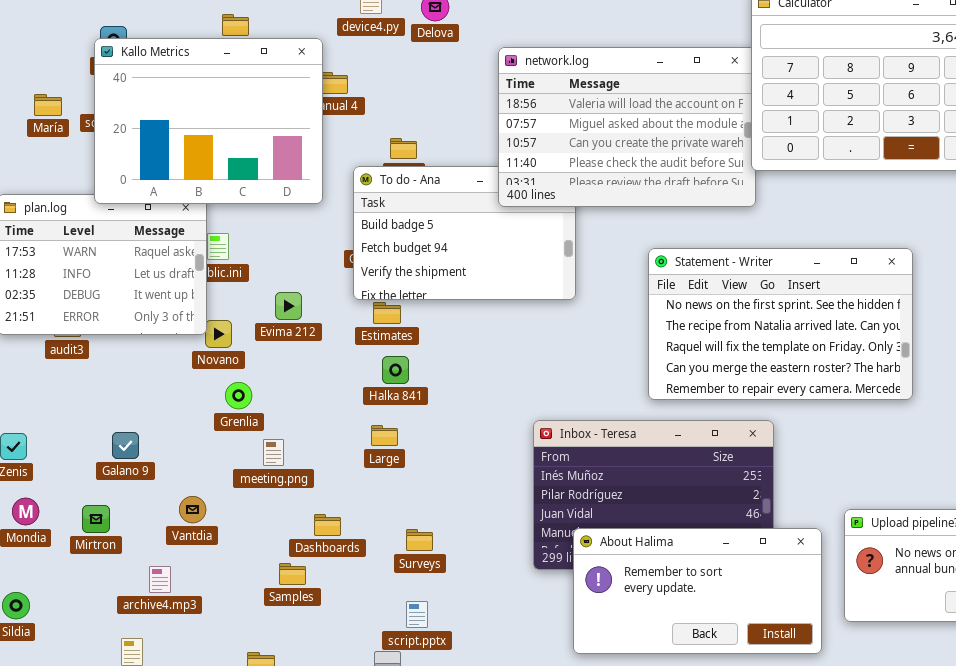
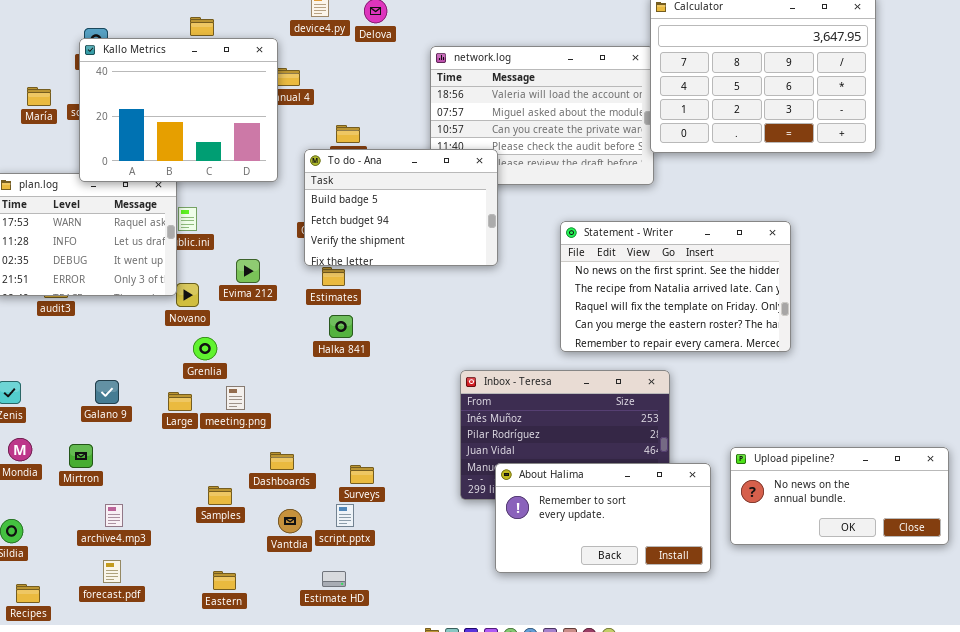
To do - Ana: [353,166,576,300] -> [304,149,498,266], raised
Large: [371,425,398,446] -> [168,392,192,411], moved
Vantdia: [179,496,206,523] -> [278,509,302,533], moved
Samples: [279,563,306,585] -> [208,486,232,505], moved
archive4.mp3: [149,566,171,593] -> [105,504,123,527], moved
script.pptx: [406,601,428,628] -> [336,504,354,527], moved

